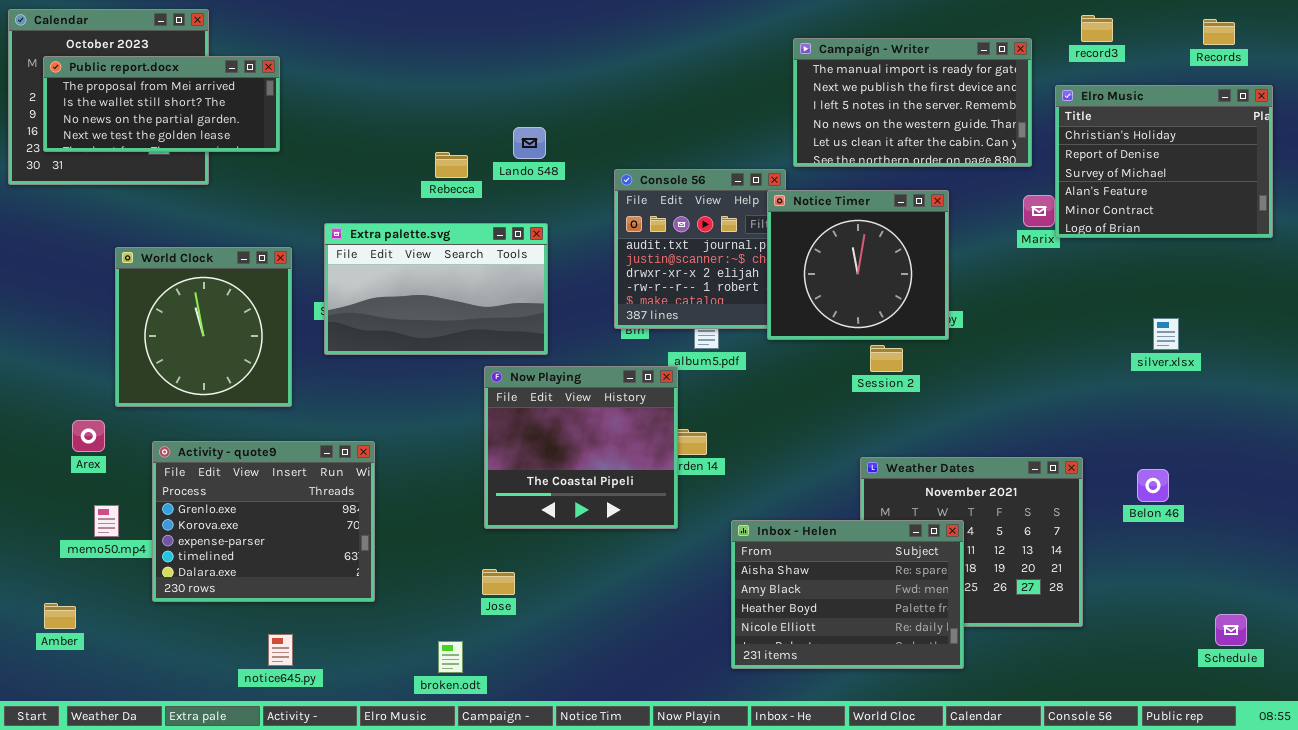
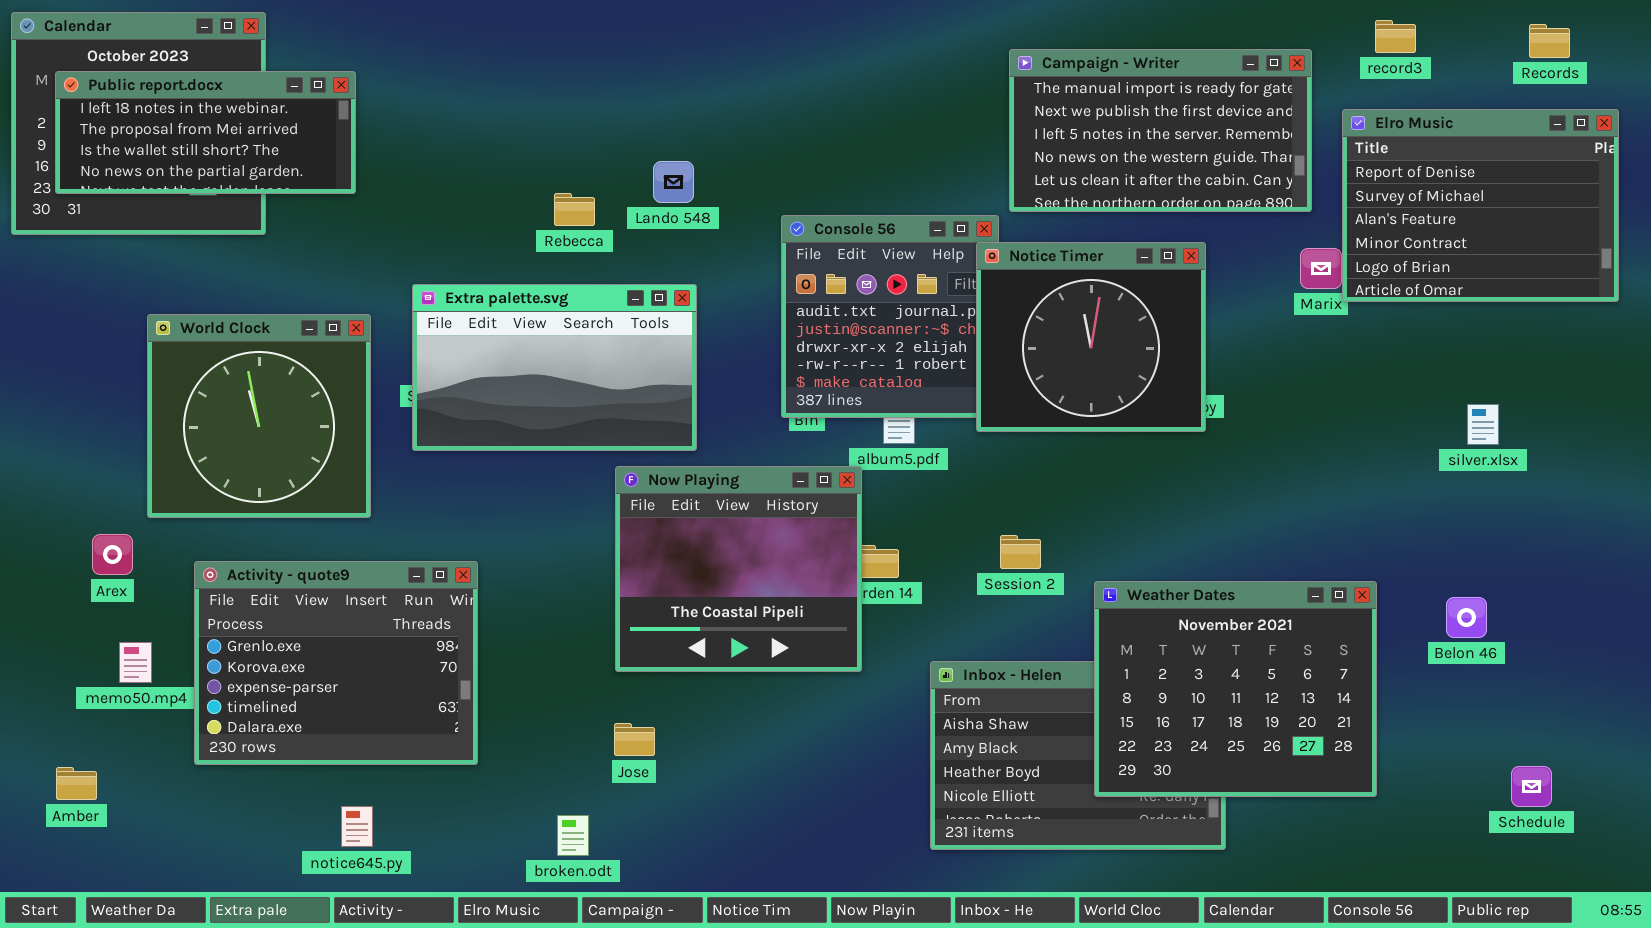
Public report.docx: [43,56,280,152] -> [55,71,356,194], scrolled up 1 row
Elro Music: [1055,85,1273,238] -> [1342,109,1619,302], scrolled down 1 row
Session 2: [870,345,903,372] -> [1000,535,1041,569], moved
Weather Dates: [860,457,1083,627] -> [1094,581,1377,797], raised
Schedule: [1215,614,1247,646] -> [1511,766,1552,807], moved

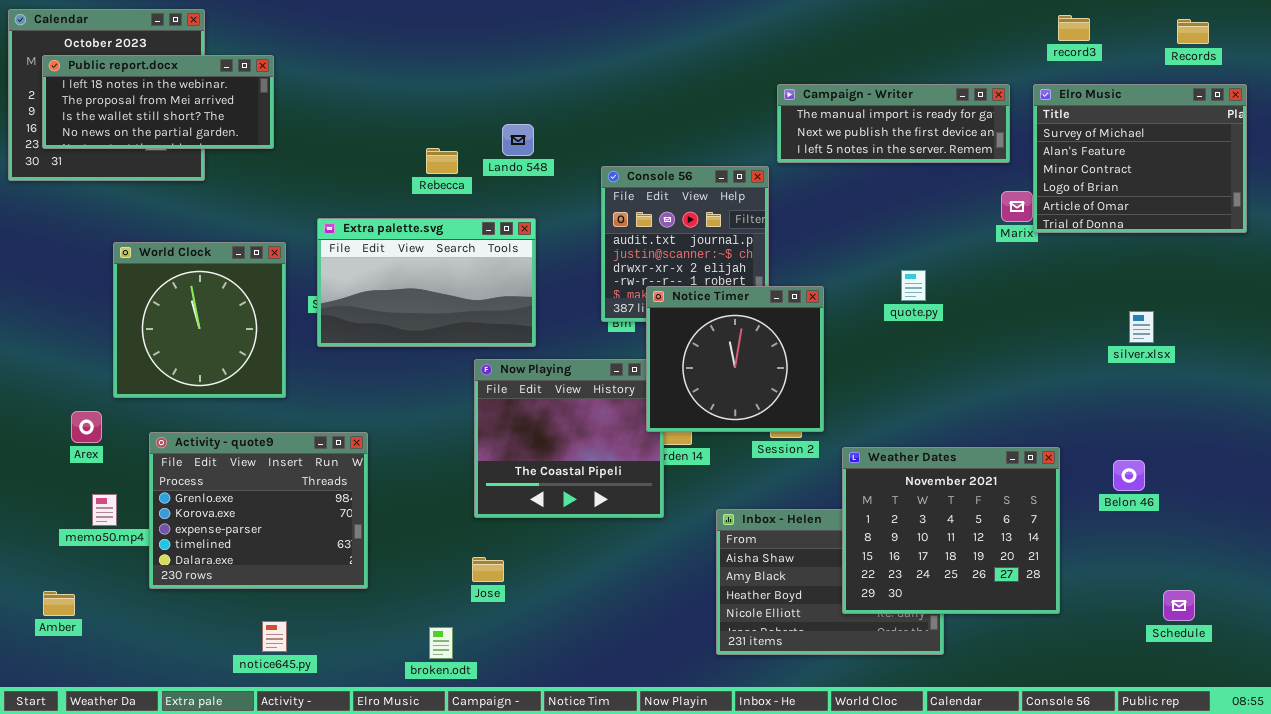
Campaign - Writer: [1009,49,1312,212] -> [777,84,1010,163], resized
Elro Music: [1342,109,1619,302] -> [1033,84,1247,233], scrolled down 1 row
Notice Timer: [976,242,1206,432] -> [646,286,824,432], moved

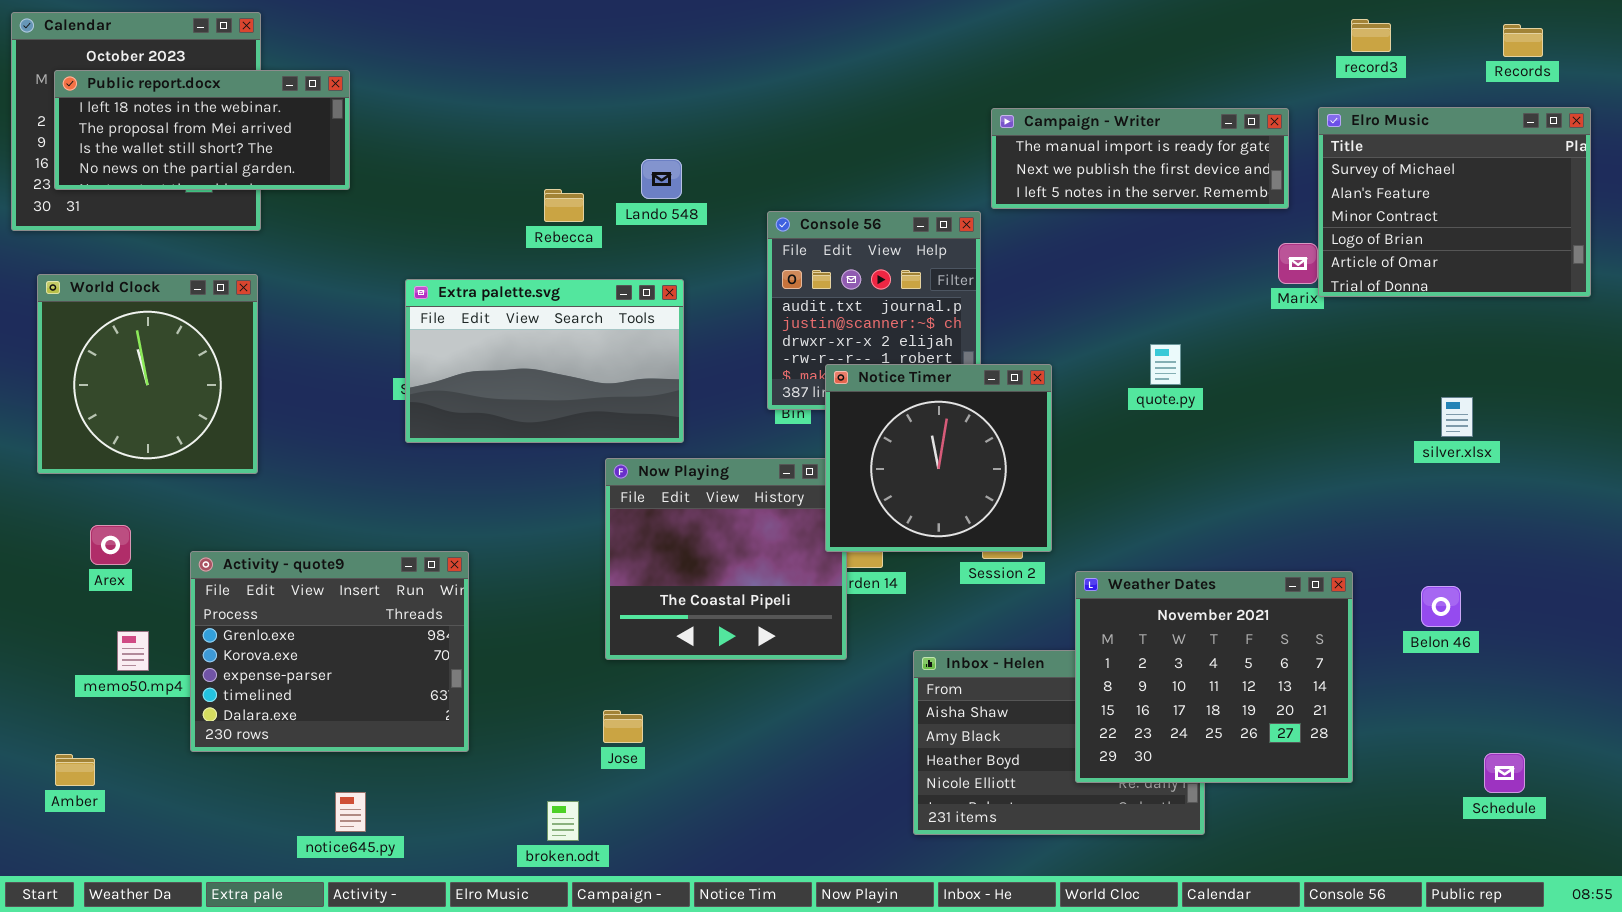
World Clock: [113,242,286,398] -> [37,274,258,474], moved

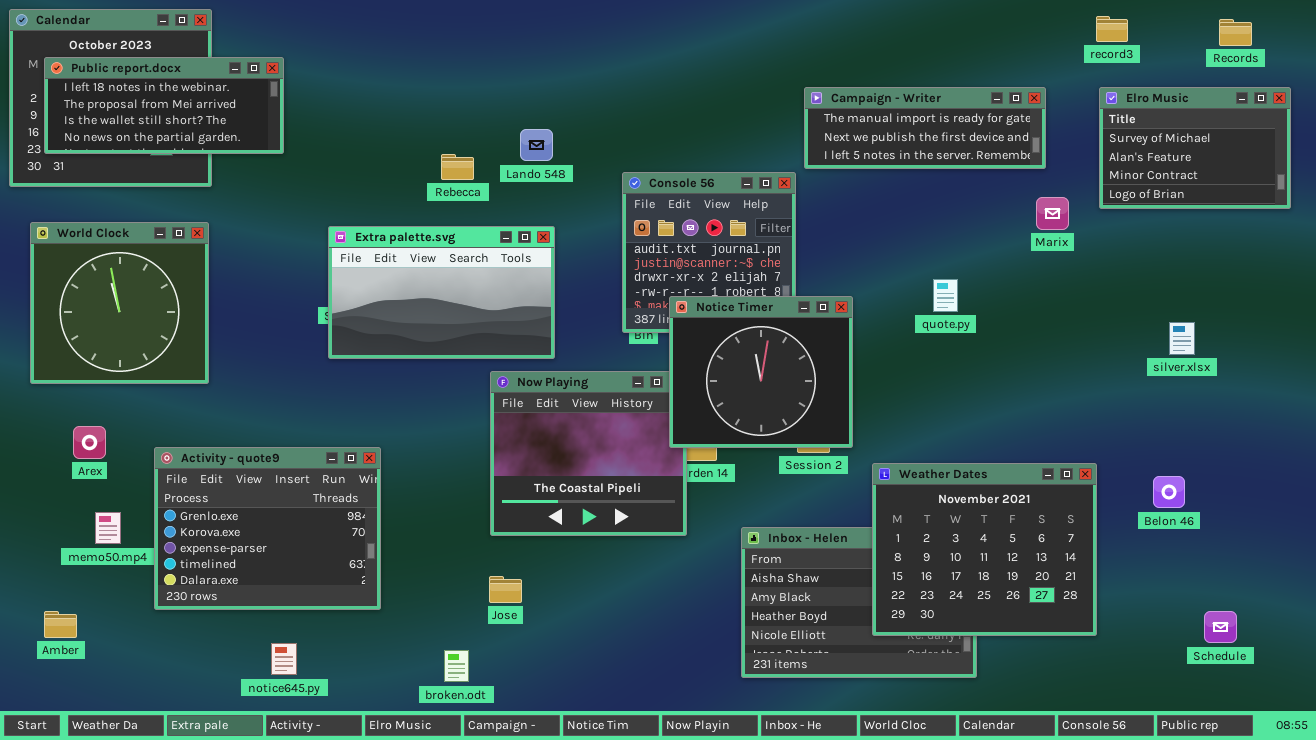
Elro Music: [1318,107,1591,297] -> [1099,87,1291,209], resized

